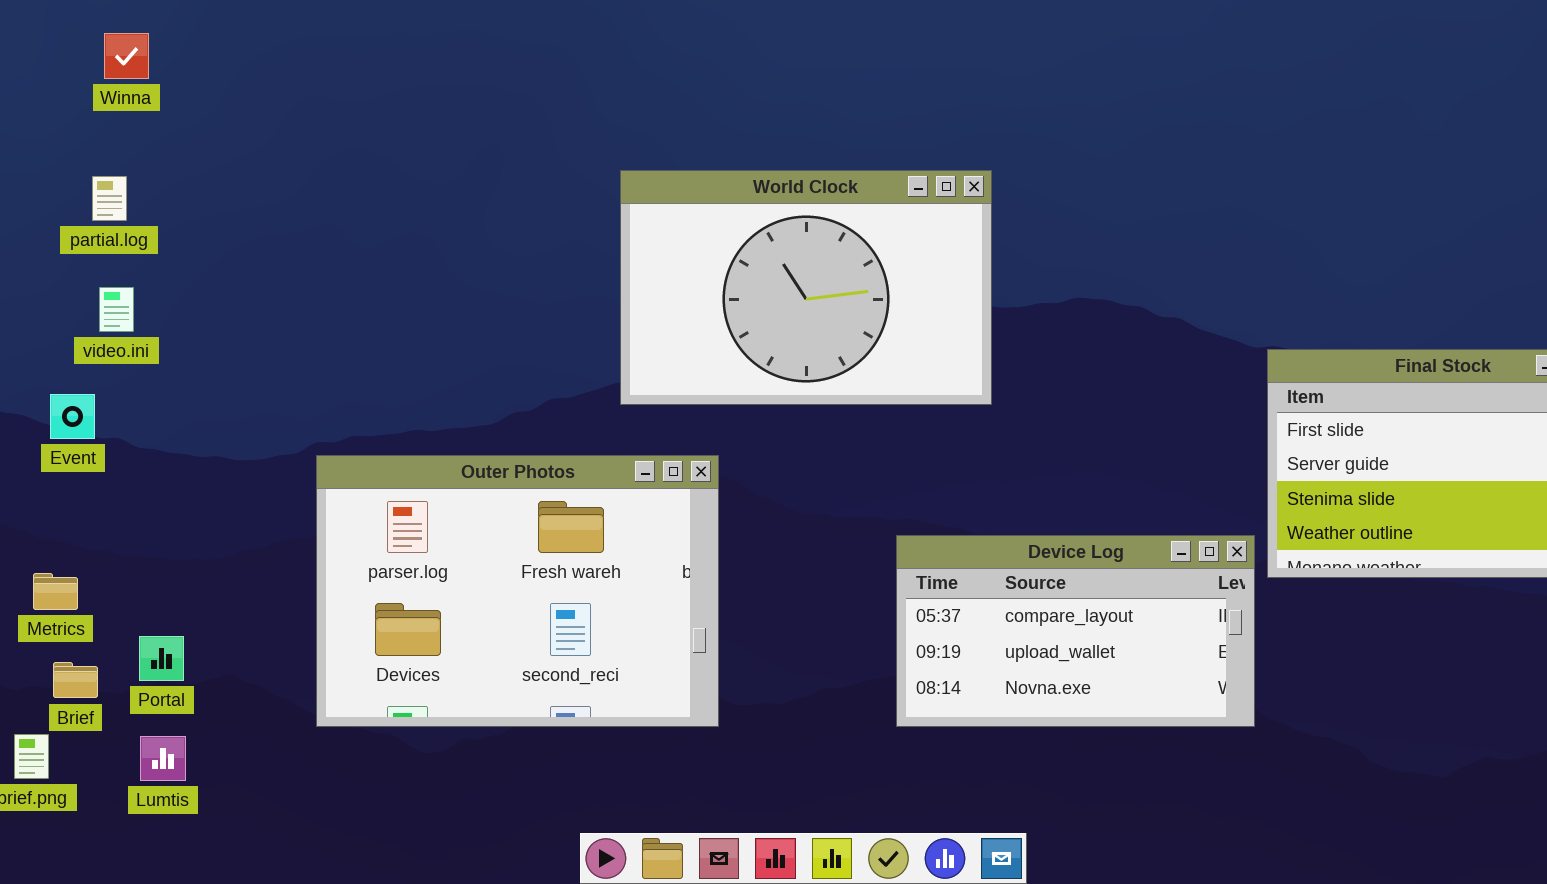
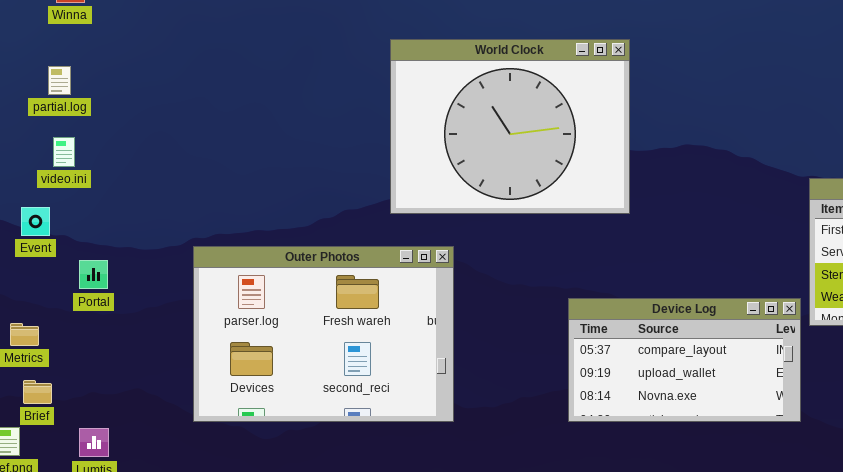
World Clock: [620,170,992,405] -> [390,39,630,214], resized
Portal: [139,636,184,681] -> [79,260,108,289], moved

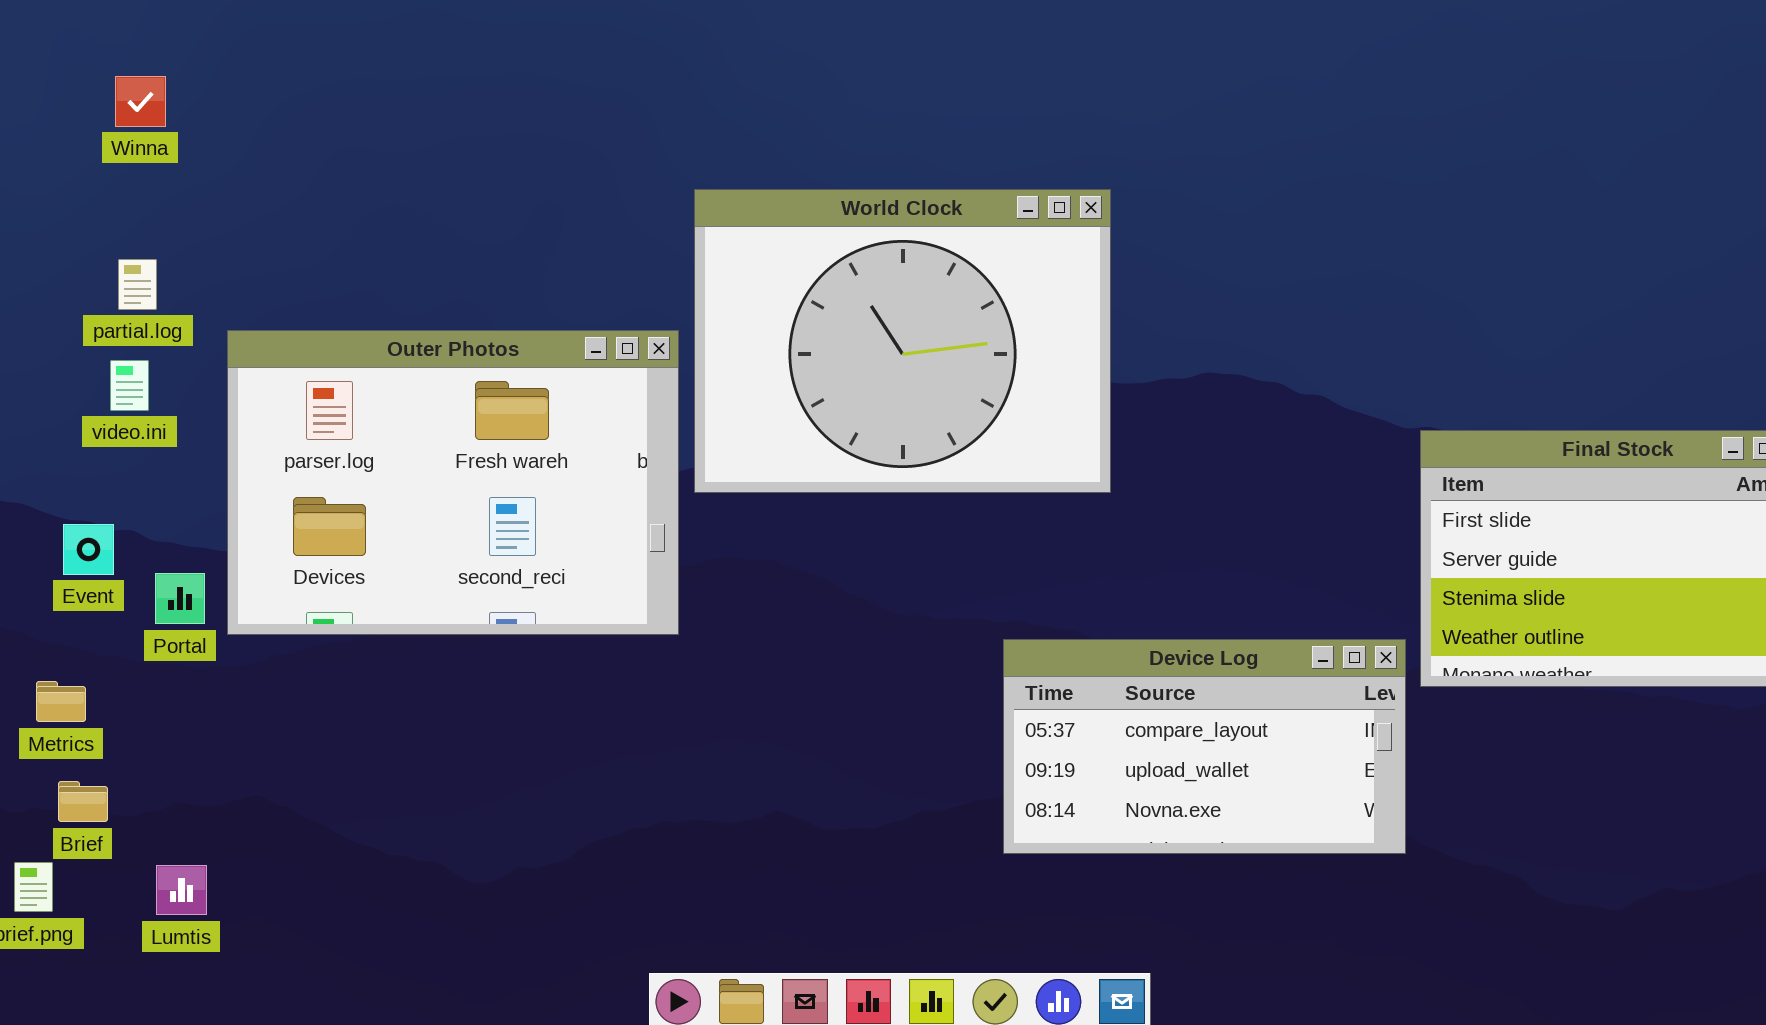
partial.log: [48,66,71,95] -> [118,259,157,310], moved
Event: [21,207,50,236] -> [63,524,114,575], moved
Outer Photos: [193,246,454,422] -> [227,330,679,635], moved

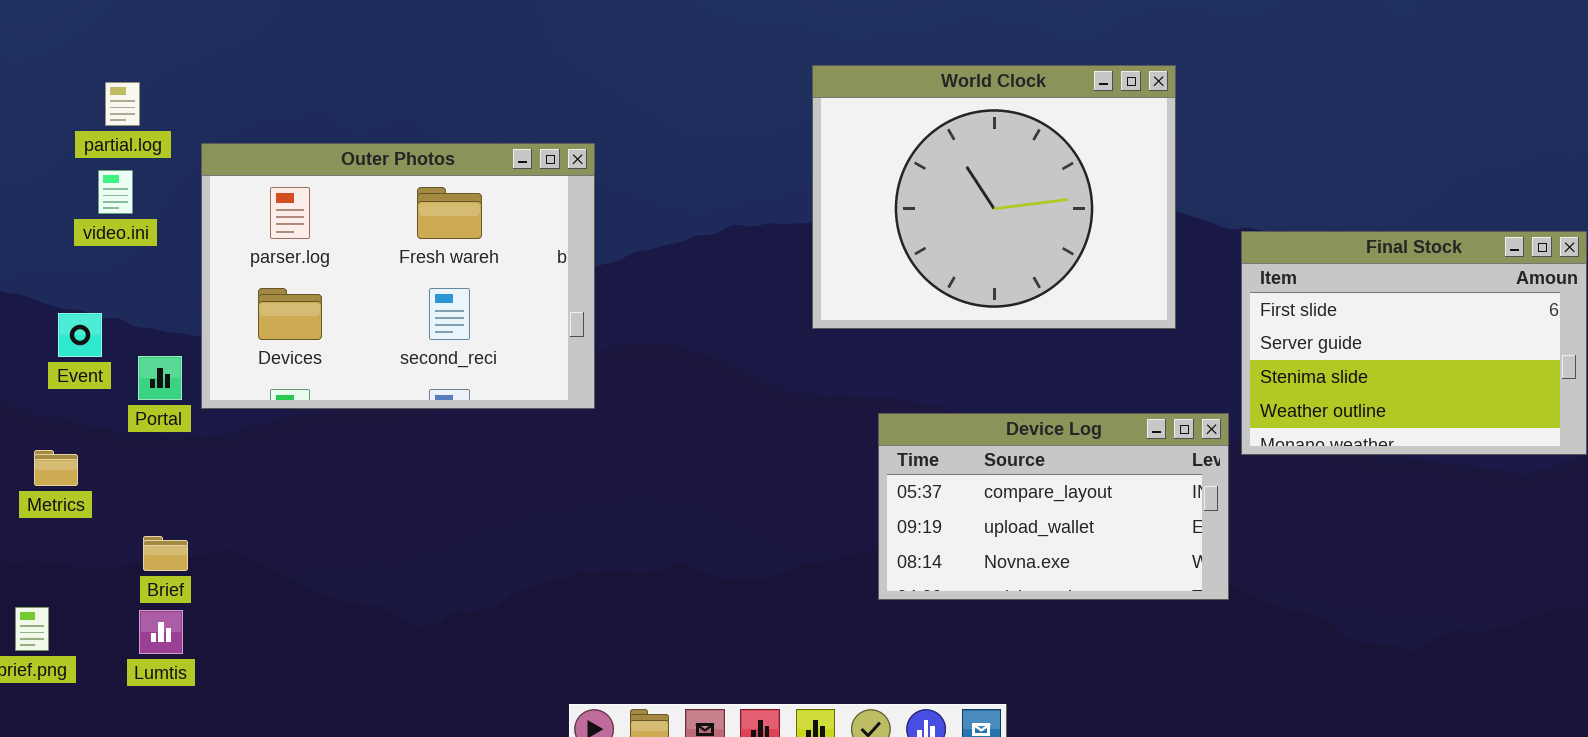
World Clock: [694,189,1111,493] -> [812,65,1176,329], moved
Brief: [58,781,108,822] -> [143,536,188,571], moved

